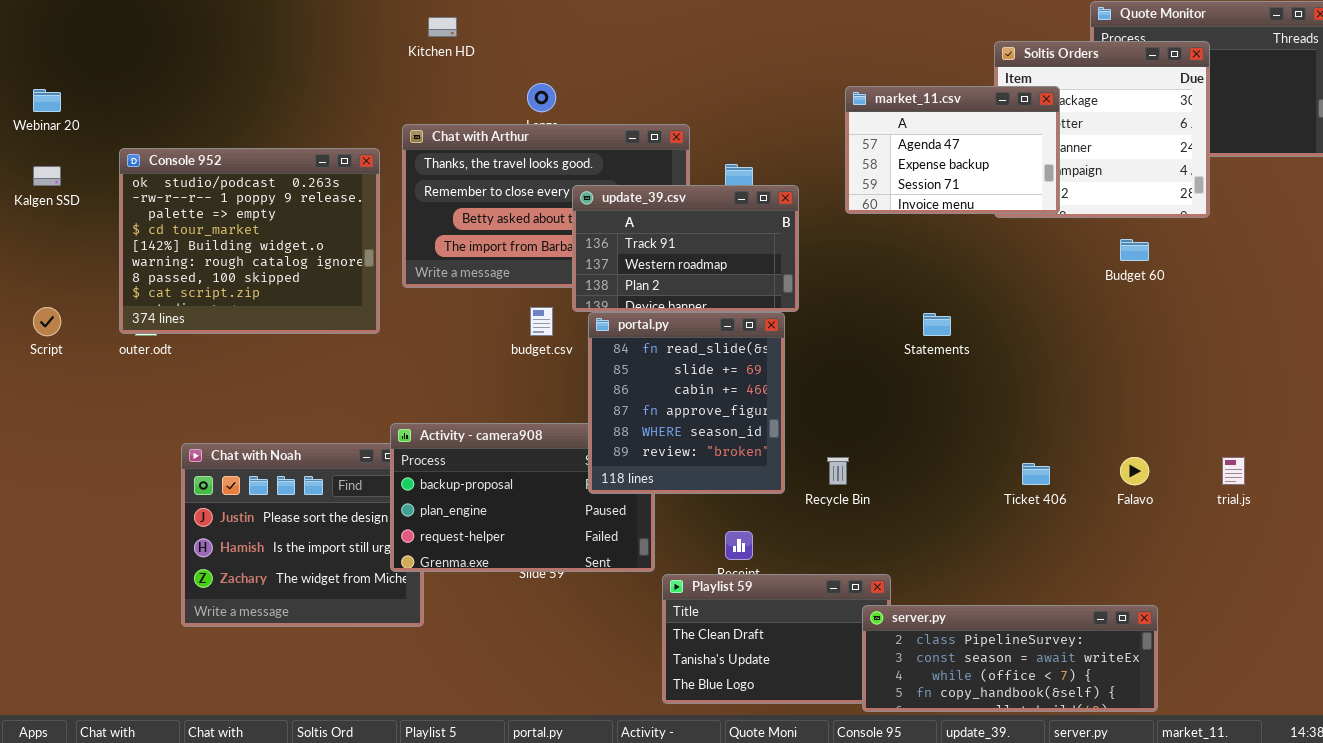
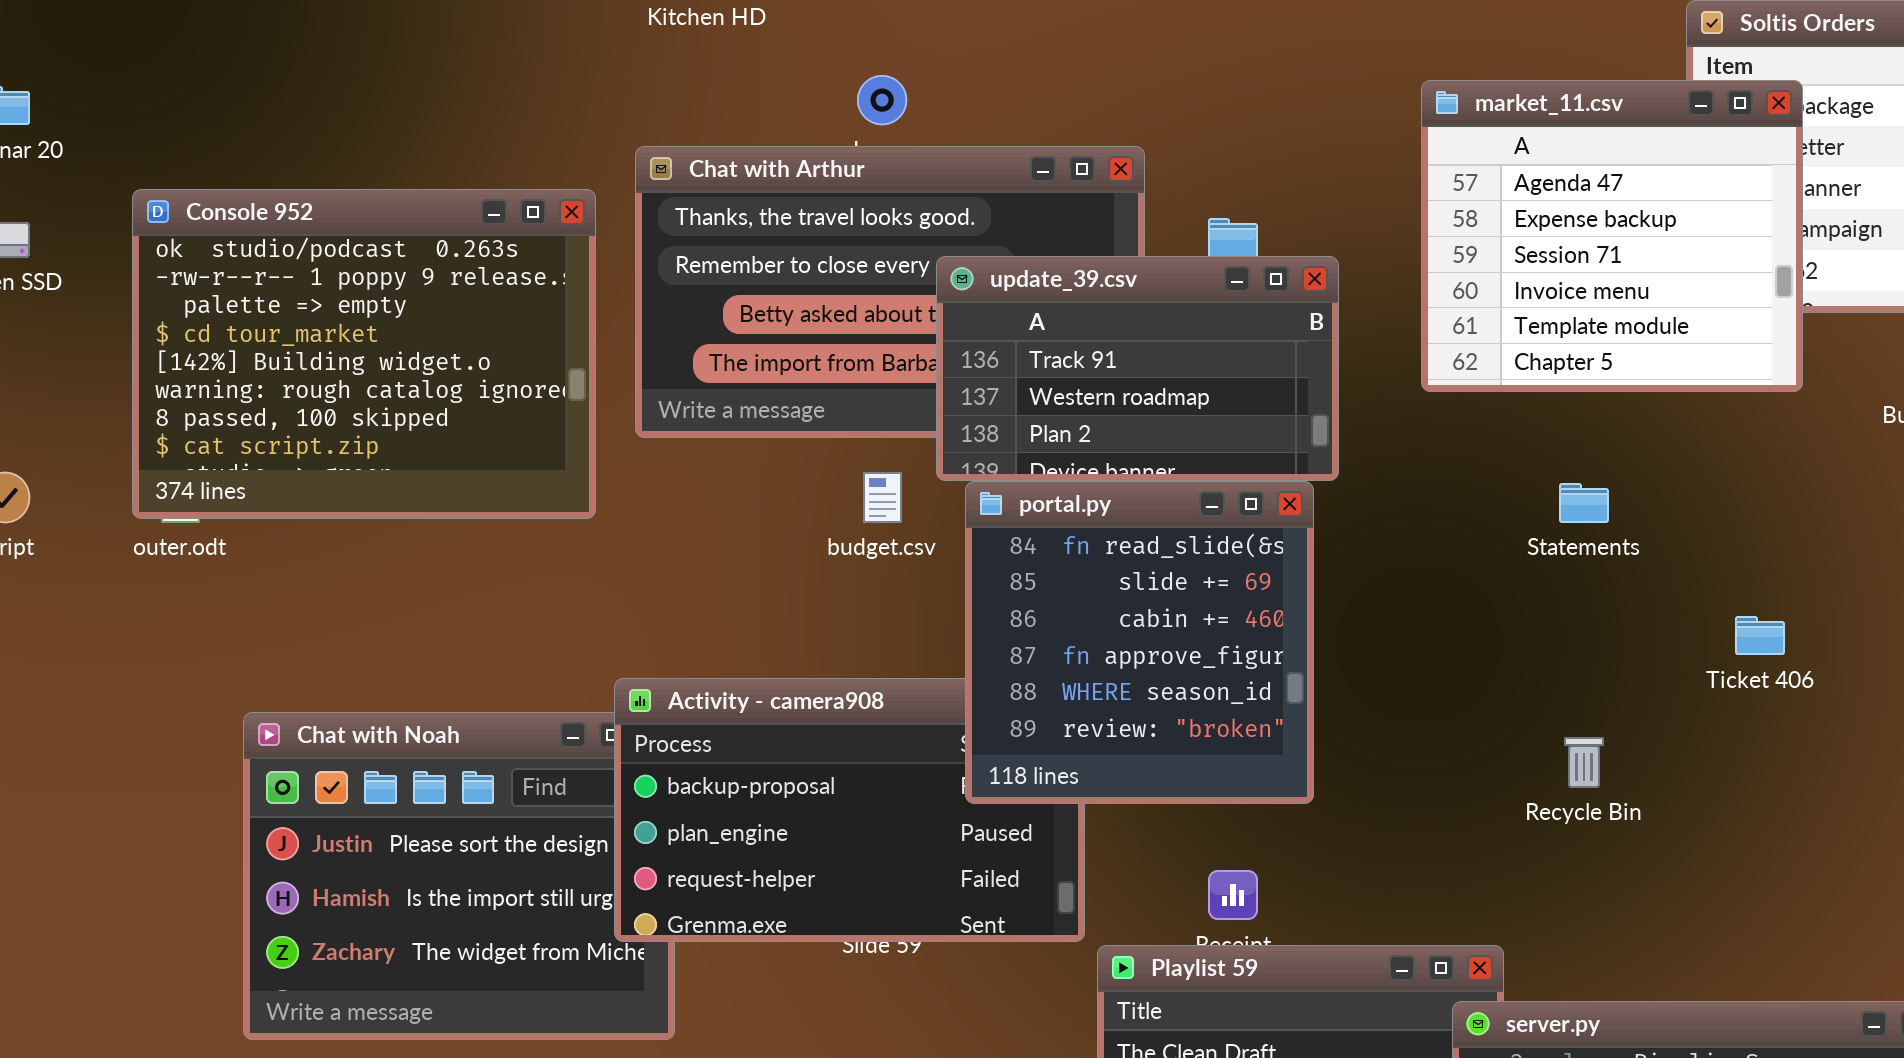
market_11.csv: [845,86,1060,214] -> [1421,80,1803,392], resized
Recycle Bin: [827,457,849,485] -> [1564,737,1604,788], moved
Ticket 406: [1022,463,1050,485] -> [1735,616,1785,655], moved

